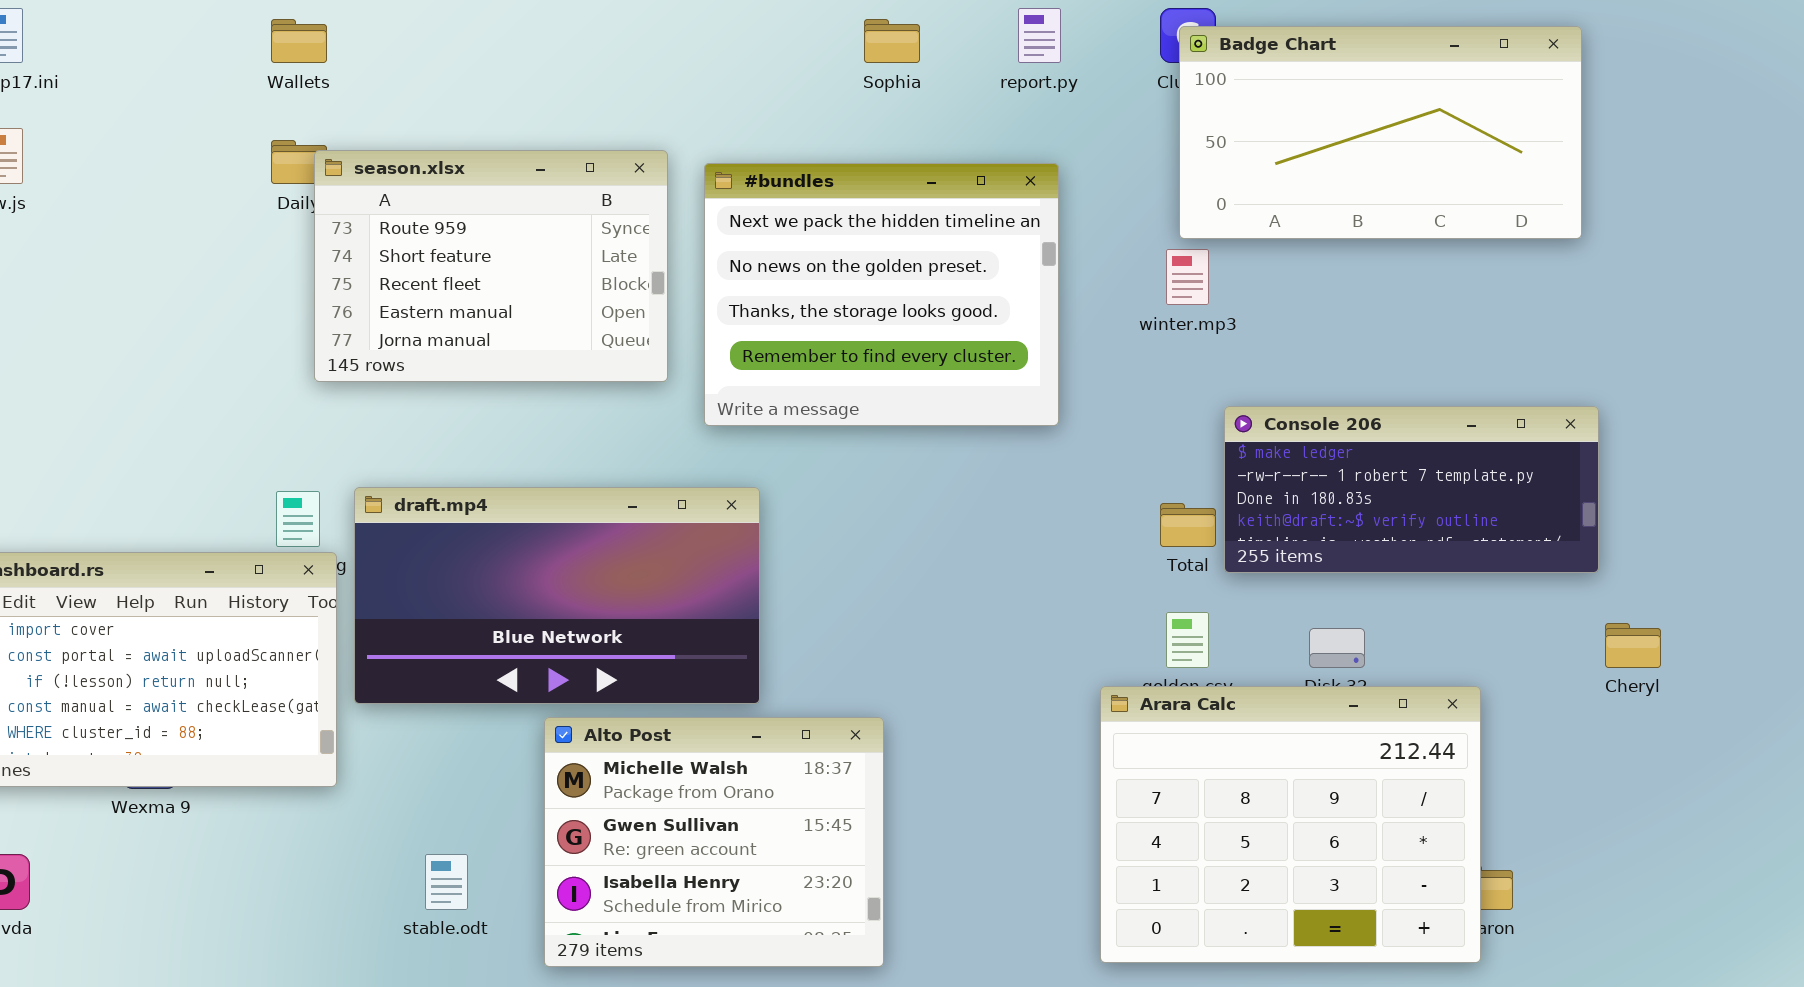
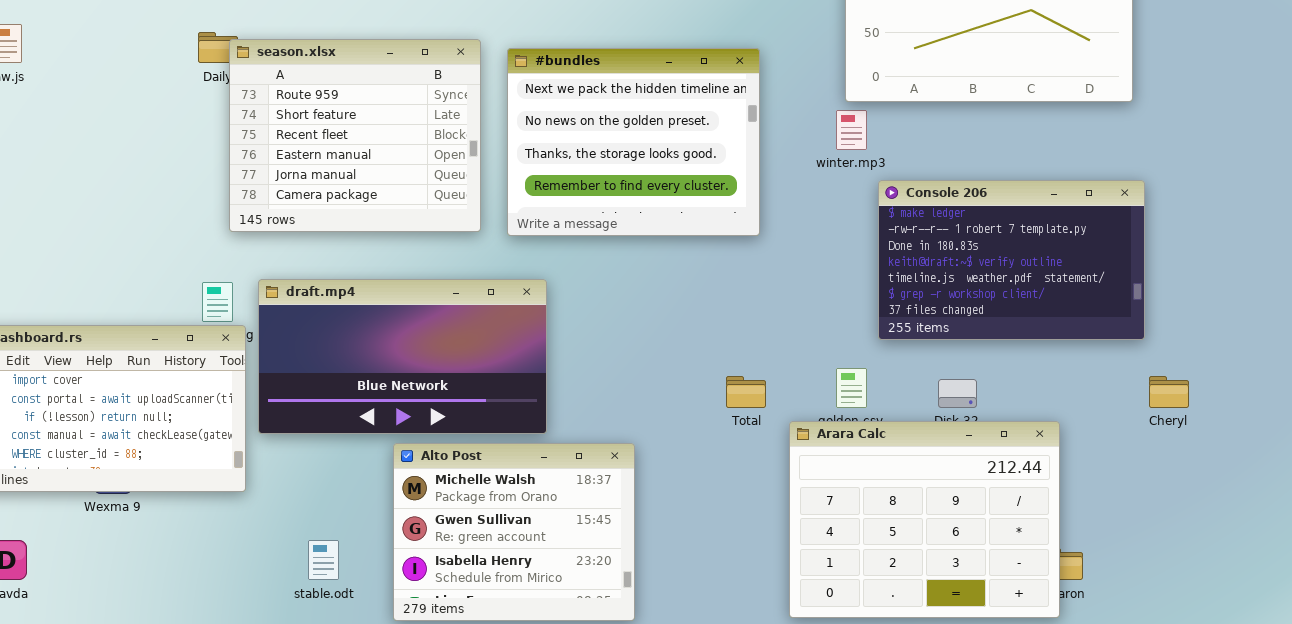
season.xlsx: [314,150,668,382] -> [229,39,481,232], resized
Console 206: [1224,406,1599,573] -> [878,180,1145,340], resized
Total: [1160,503,1216,547] -> [726,376,766,408], moved

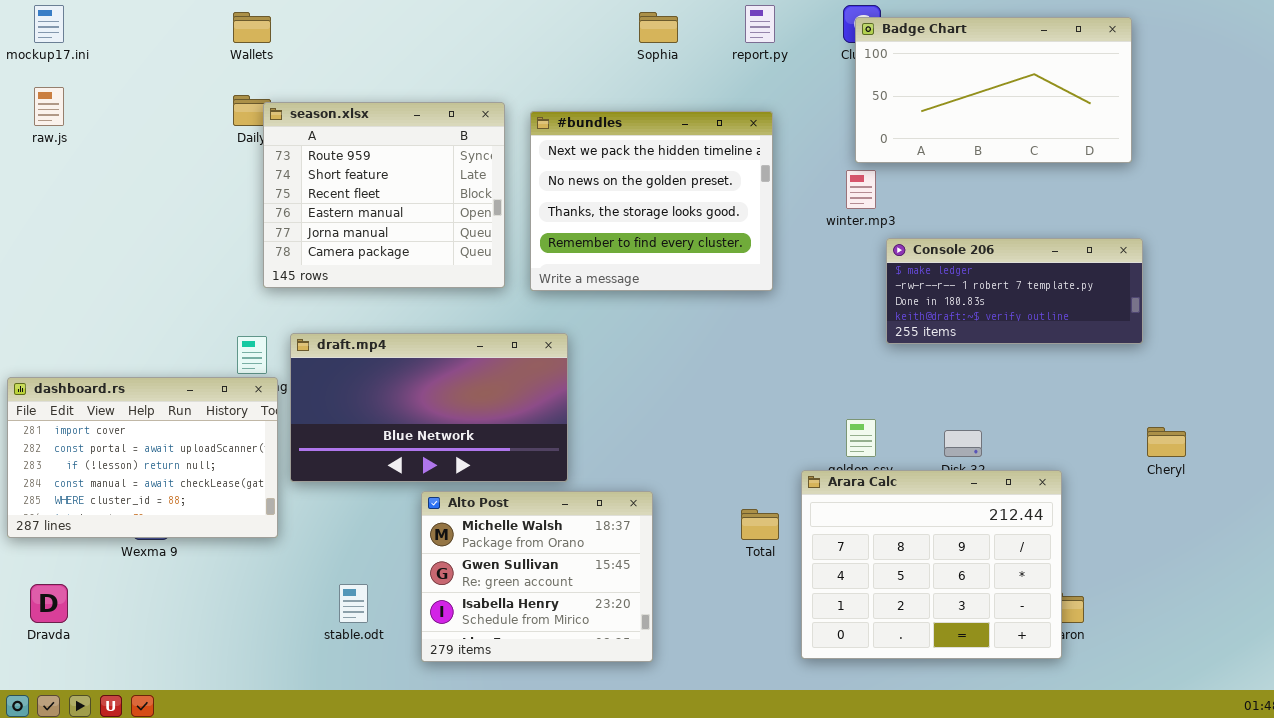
Console 206: [878,180,1145,340] -> [886,238,1143,344], resized
Total: [726,376,766,408] -> [741,509,779,540], moved

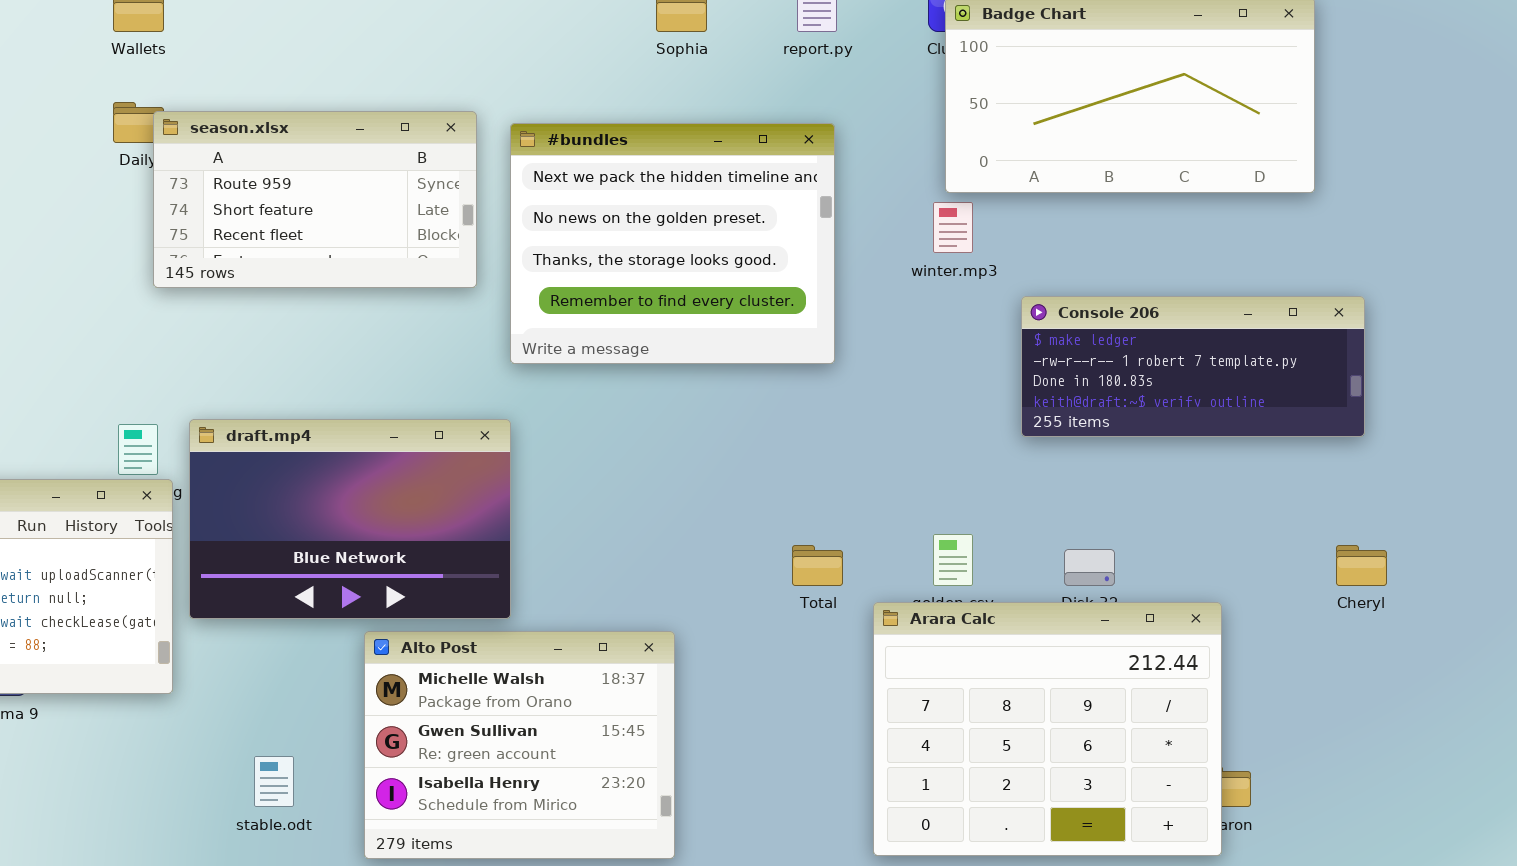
season.xlsx: [263,102,505,288] -> [153,111,477,288], resized
Console 206: [886,238,1143,344] -> [1021,296,1365,437], moved
draft.mp4: [290,333,568,482] -> [189,419,511,619], resized
Total: [741,509,779,540] -> [792,545,843,586], moved

